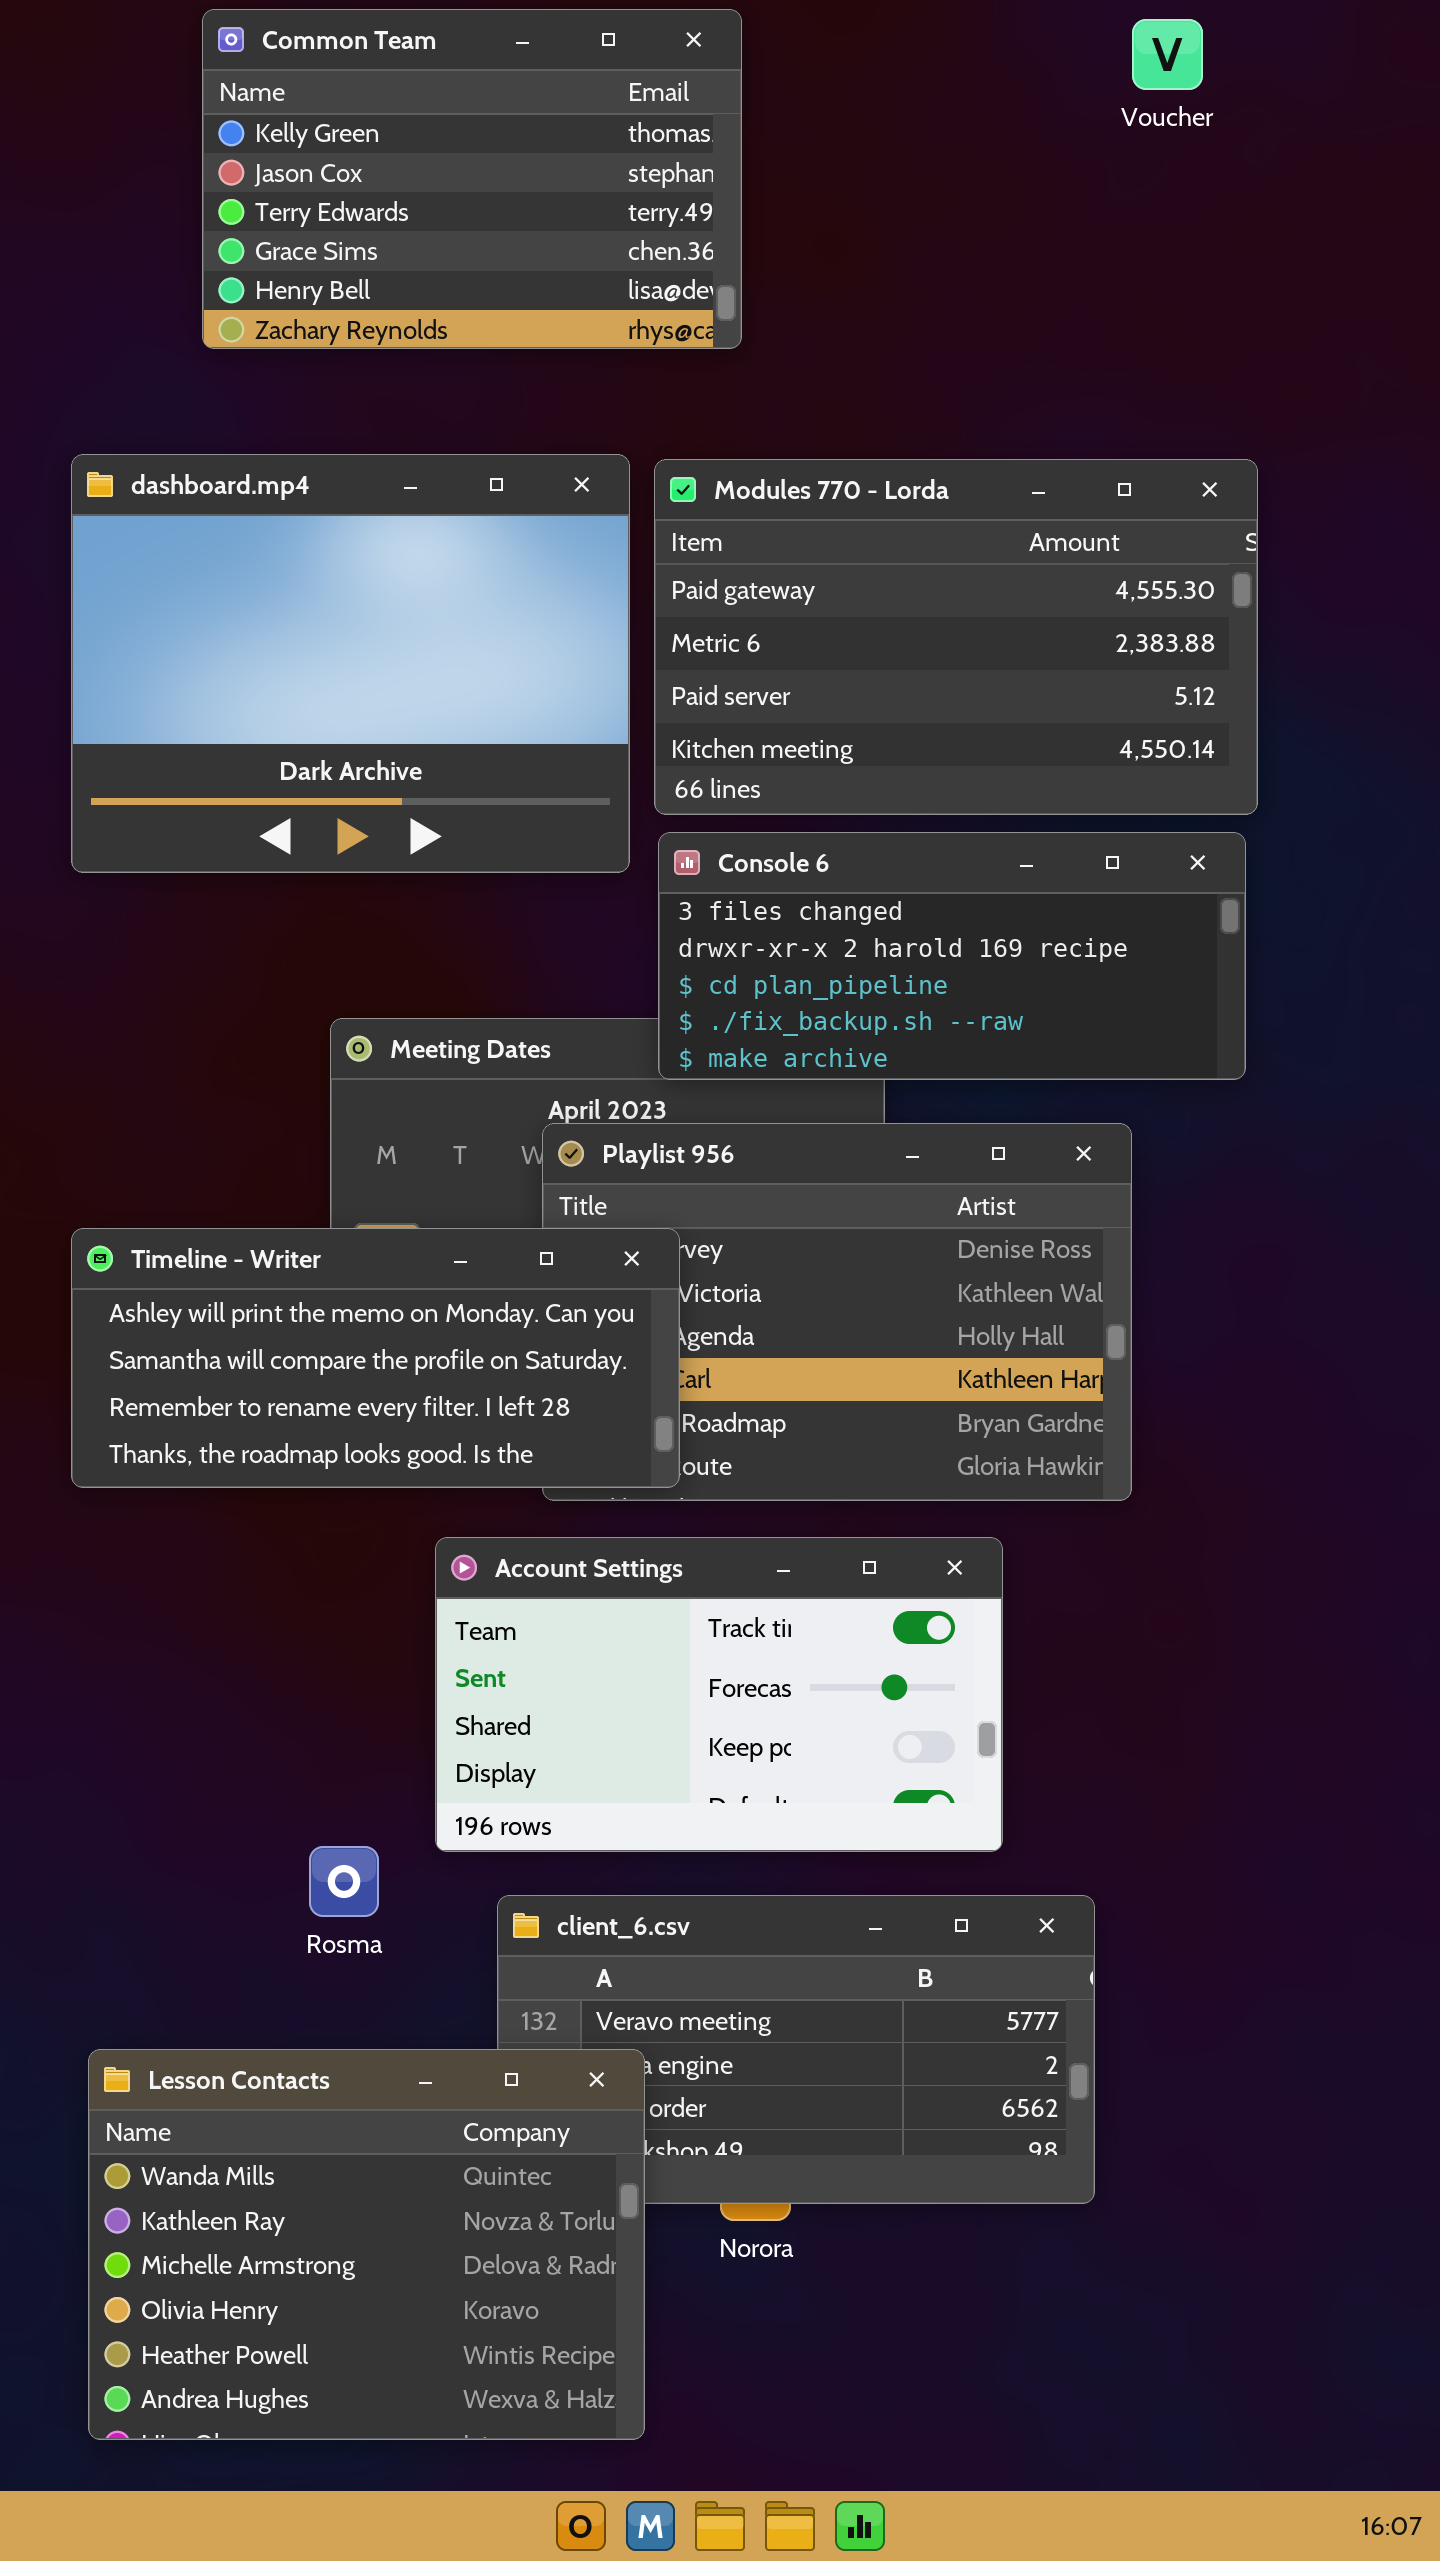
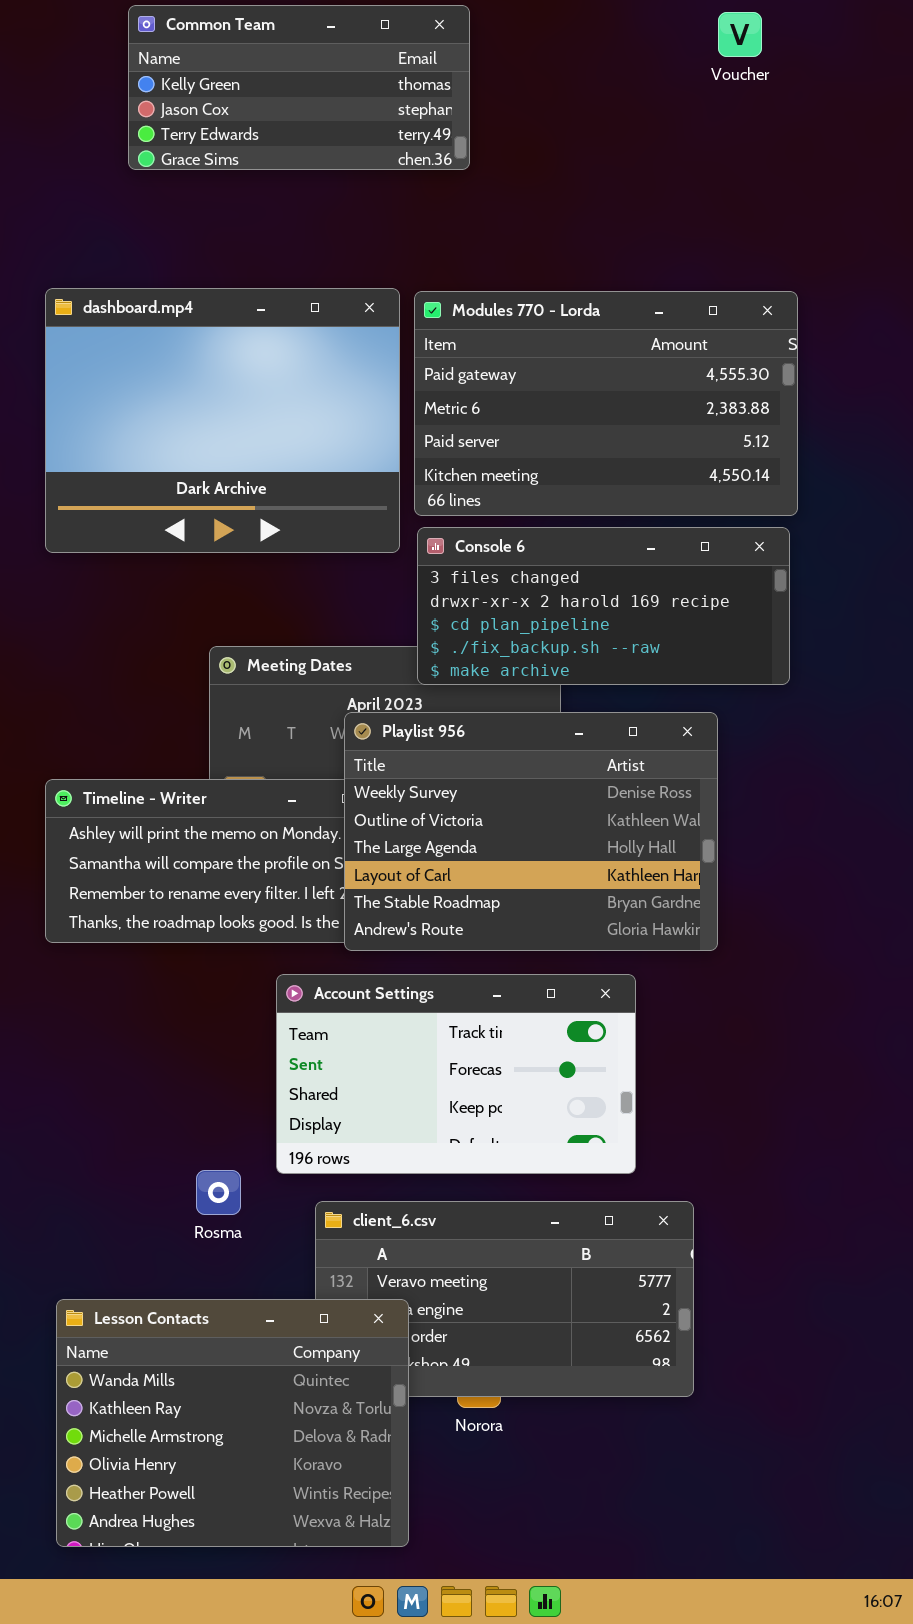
Common Team: [202,9,742,349] -> [128,5,470,170], resized
Playlist 956: [542,1123,1132,1501] -> [344,712,718,951], raised

